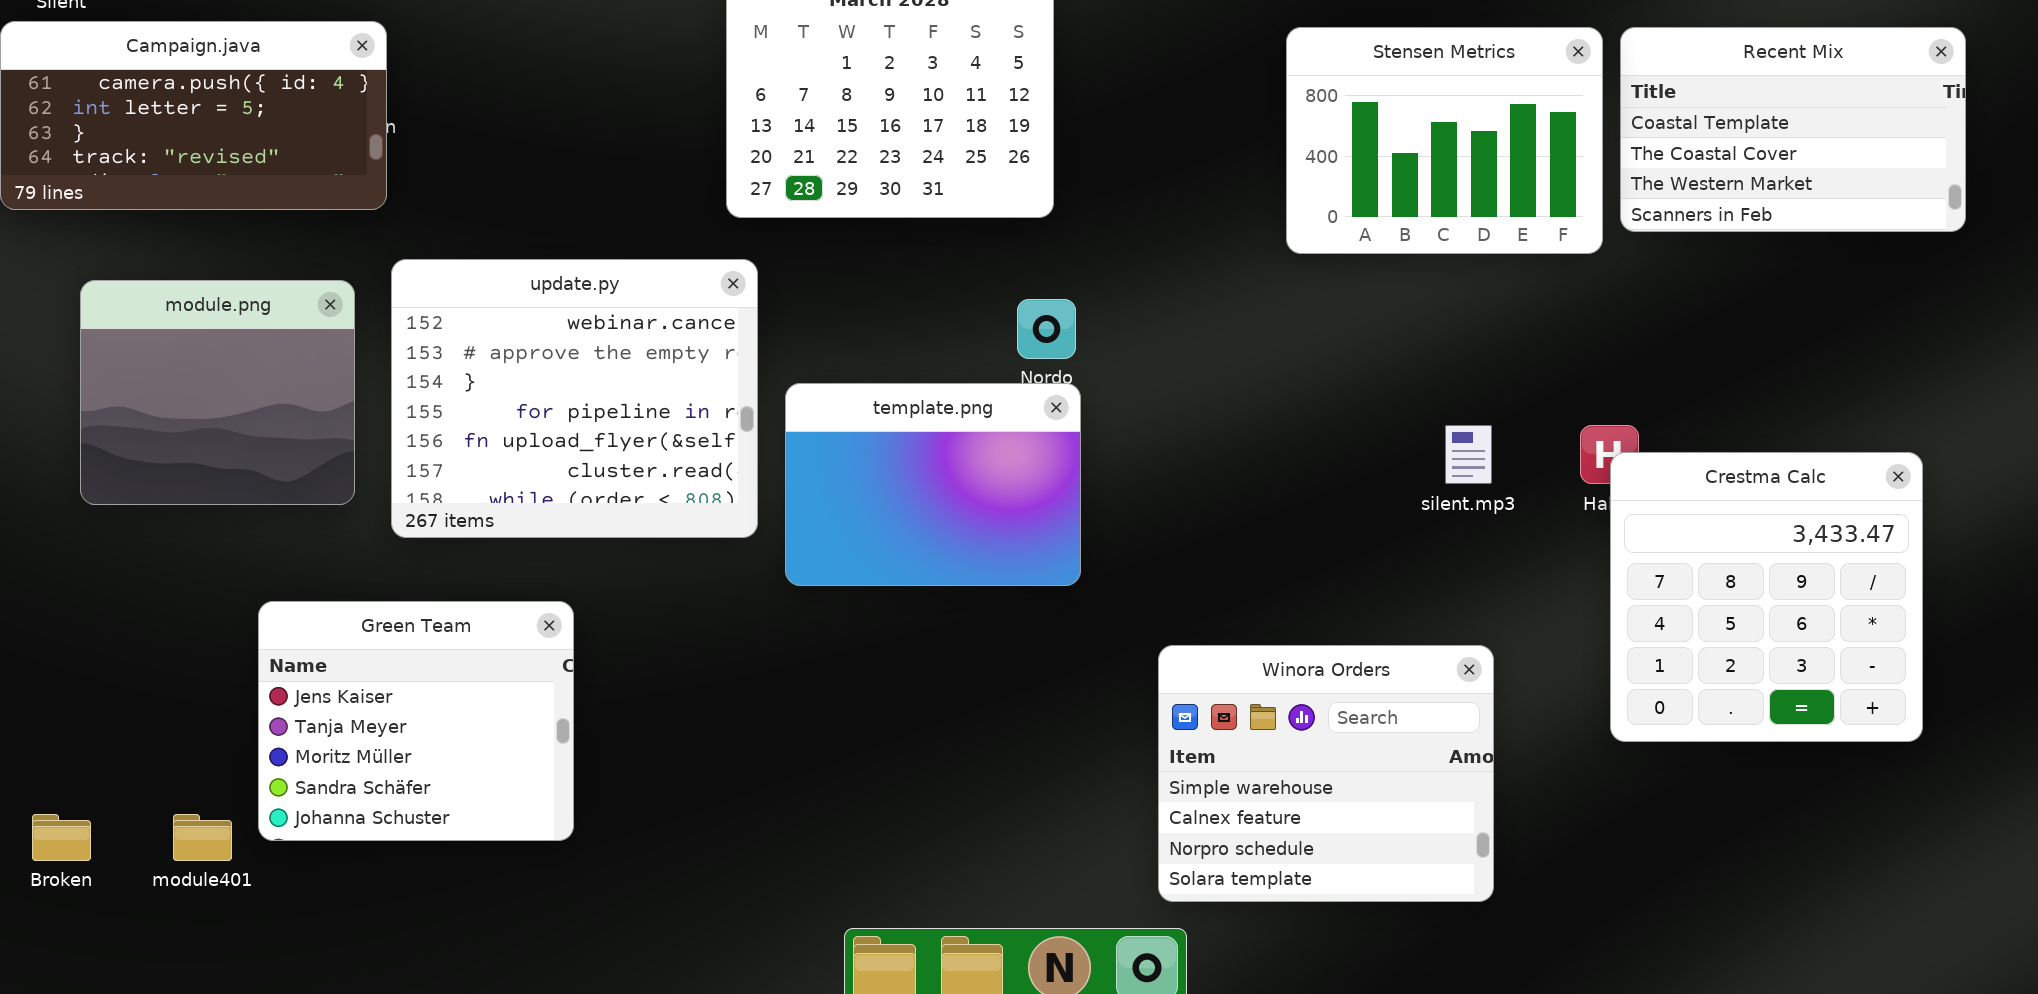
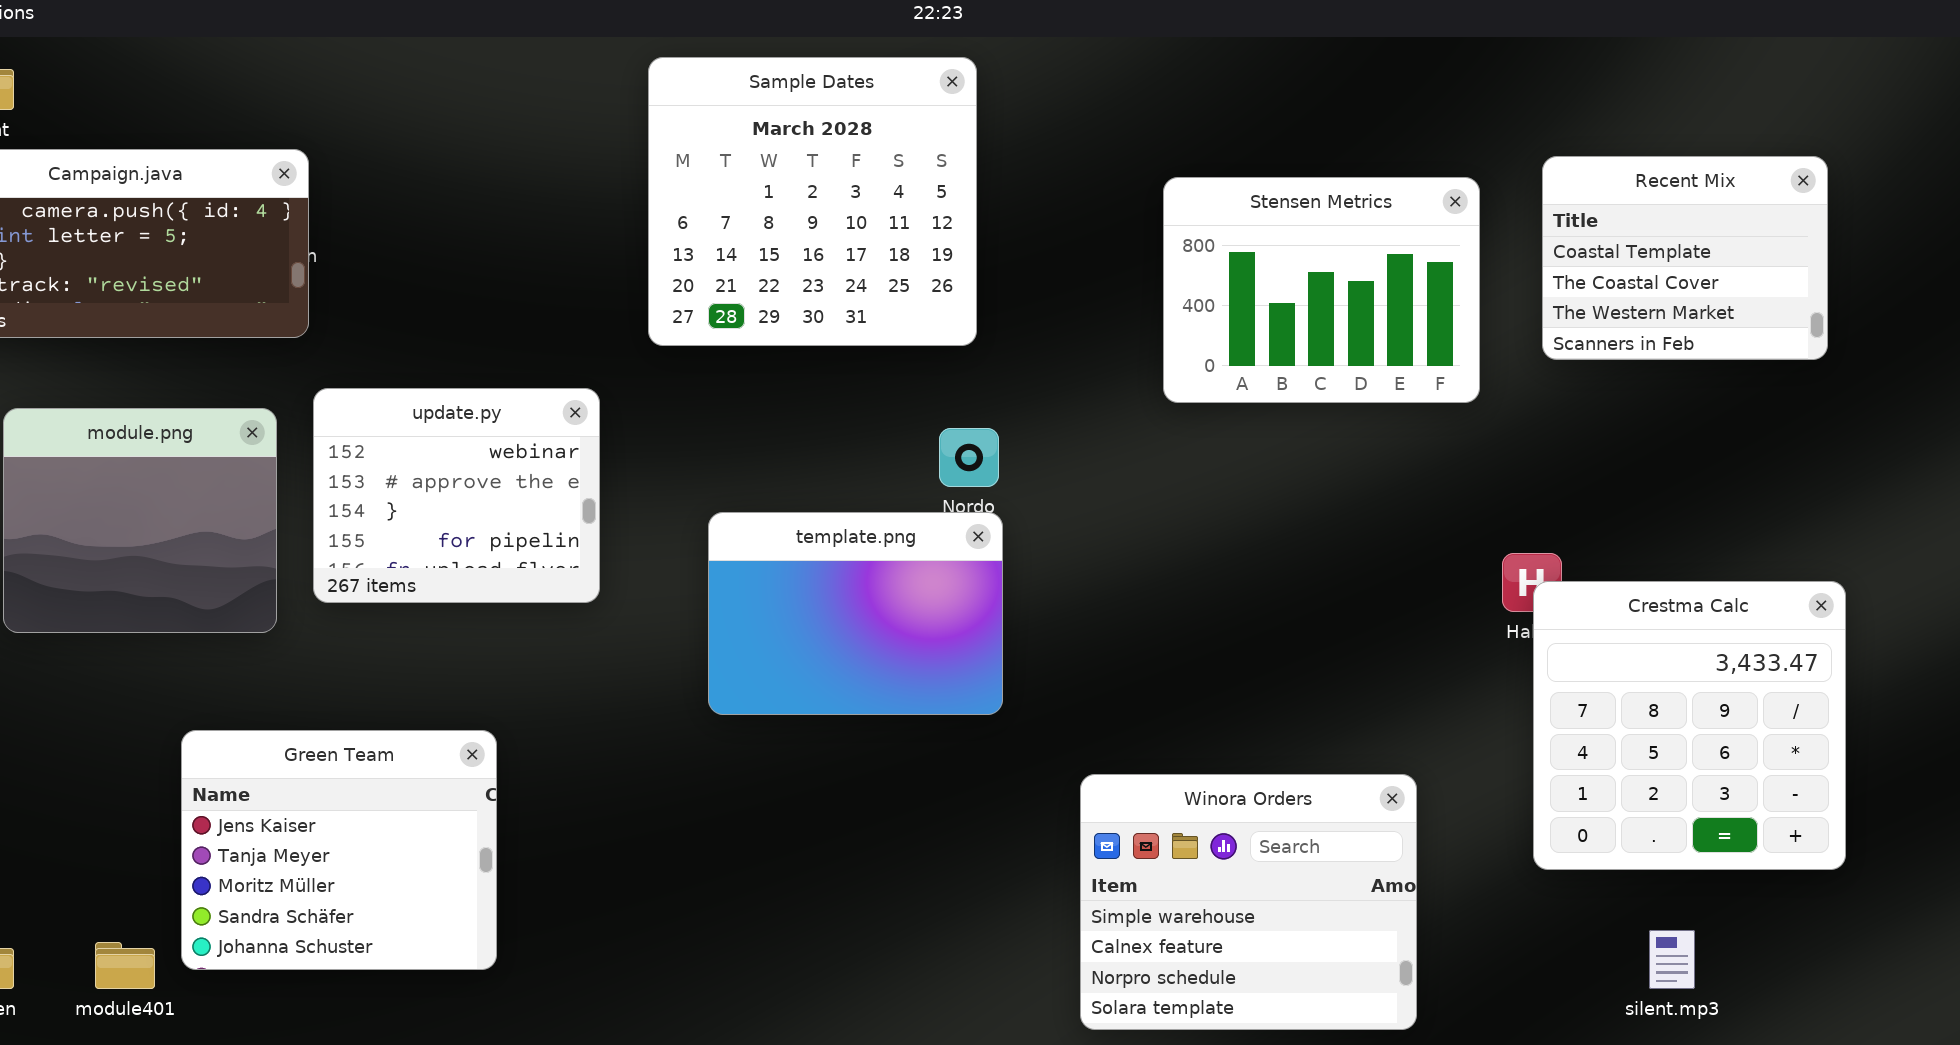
Stensen Metrics: [1286,27,1603,254] -> [1163,177,1480,403], moved
Recent Mix: [1620,27,1966,232] -> [1542,156,1828,360], resized
update.py: [391,259,758,538] -> [313,388,600,603], resized
silent.mp3: [1445,425,1492,484] -> [1649,930,1695,989], moved

